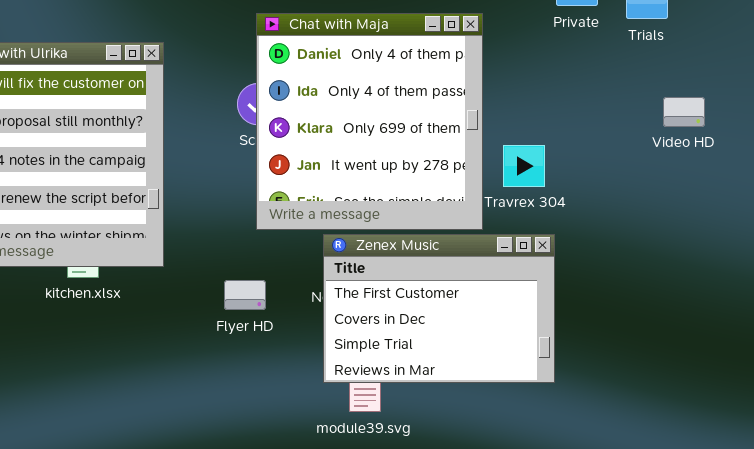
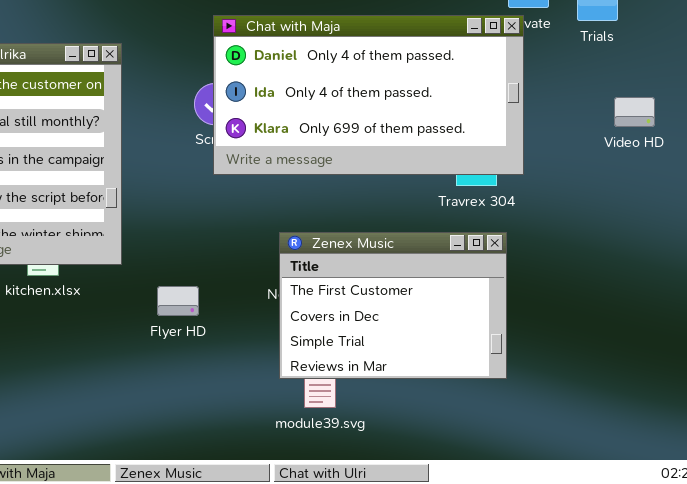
Chat with Maja: [256,13,483,230] -> [213,15,524,175], resized
Flyer HD: [224,280,266,310] -> [157,286,199,316], moved

